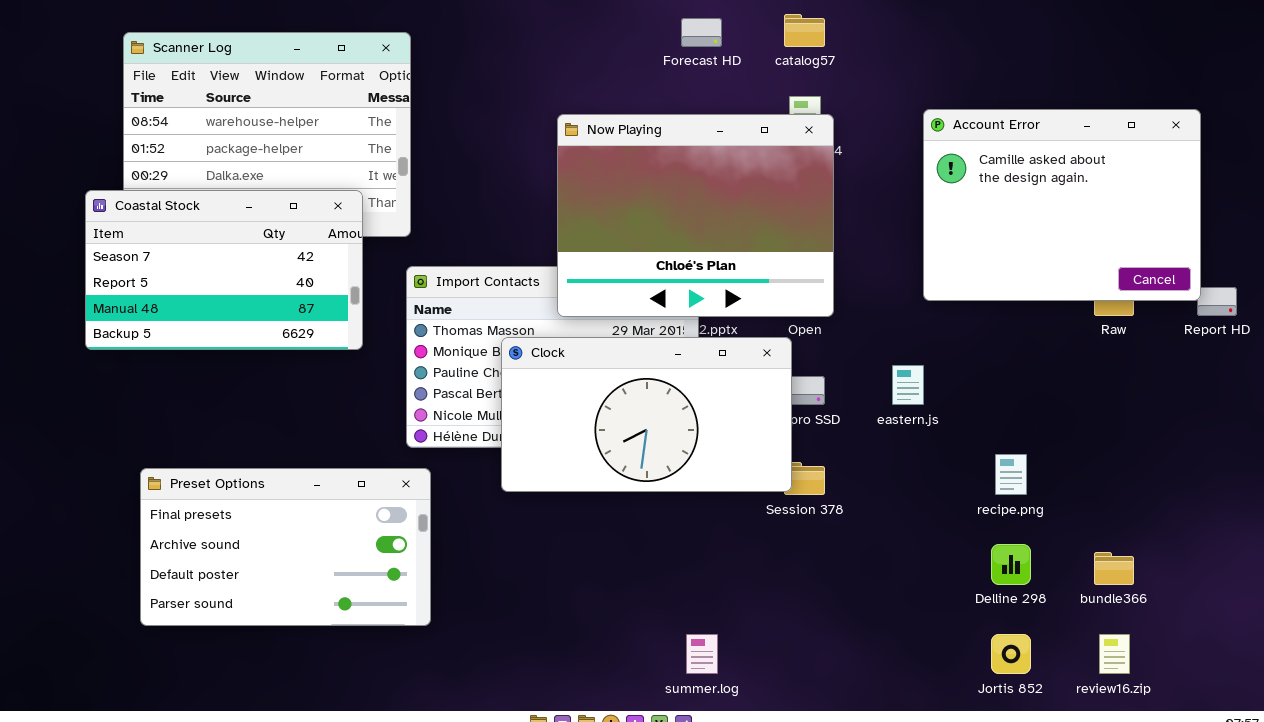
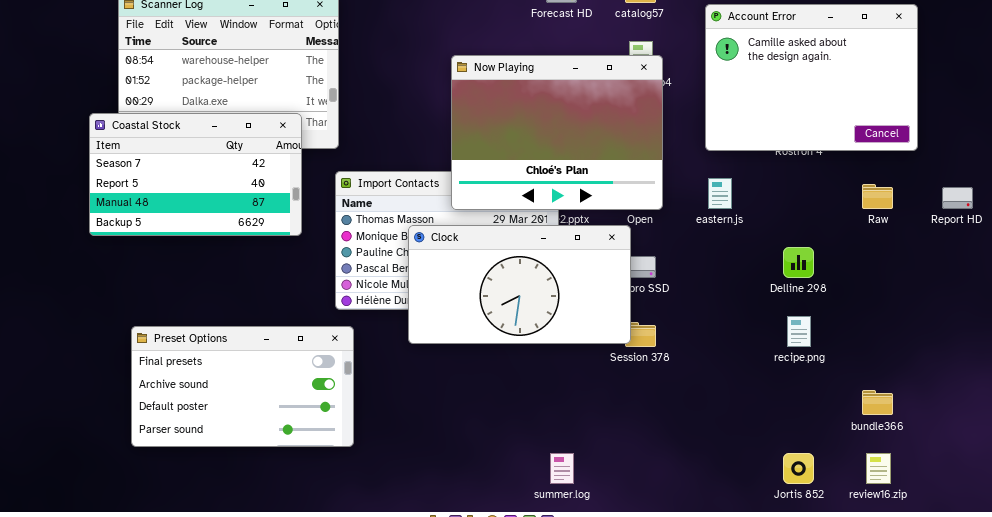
Account Error: [923,109,1201,301] -> [705,4,918,151], moved
eastern.js: [892,365,924,405] -> [708,178,732,209], moved
Delline 298: [991,544,1031,585] -> [783,247,814,278], moved

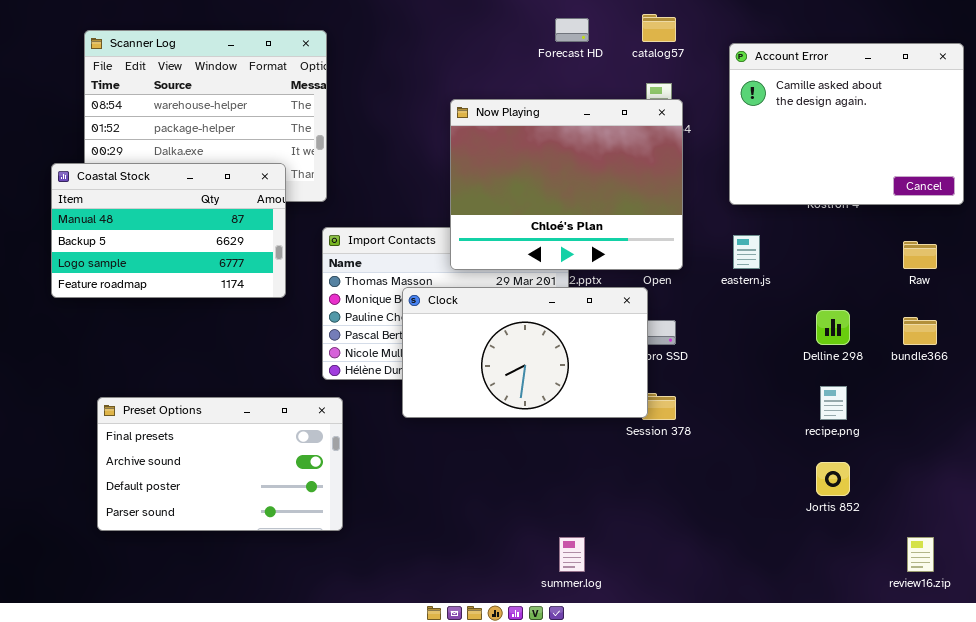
Coastal Stock: [89,113,302,236] -> [51,163,286,298], scrolled down 2 rows
bundle366: [862,390,893,415] -> [903,317,937,345], moved
Jortis 852: [783,453,814,484] -> [816,462,850,496], moved

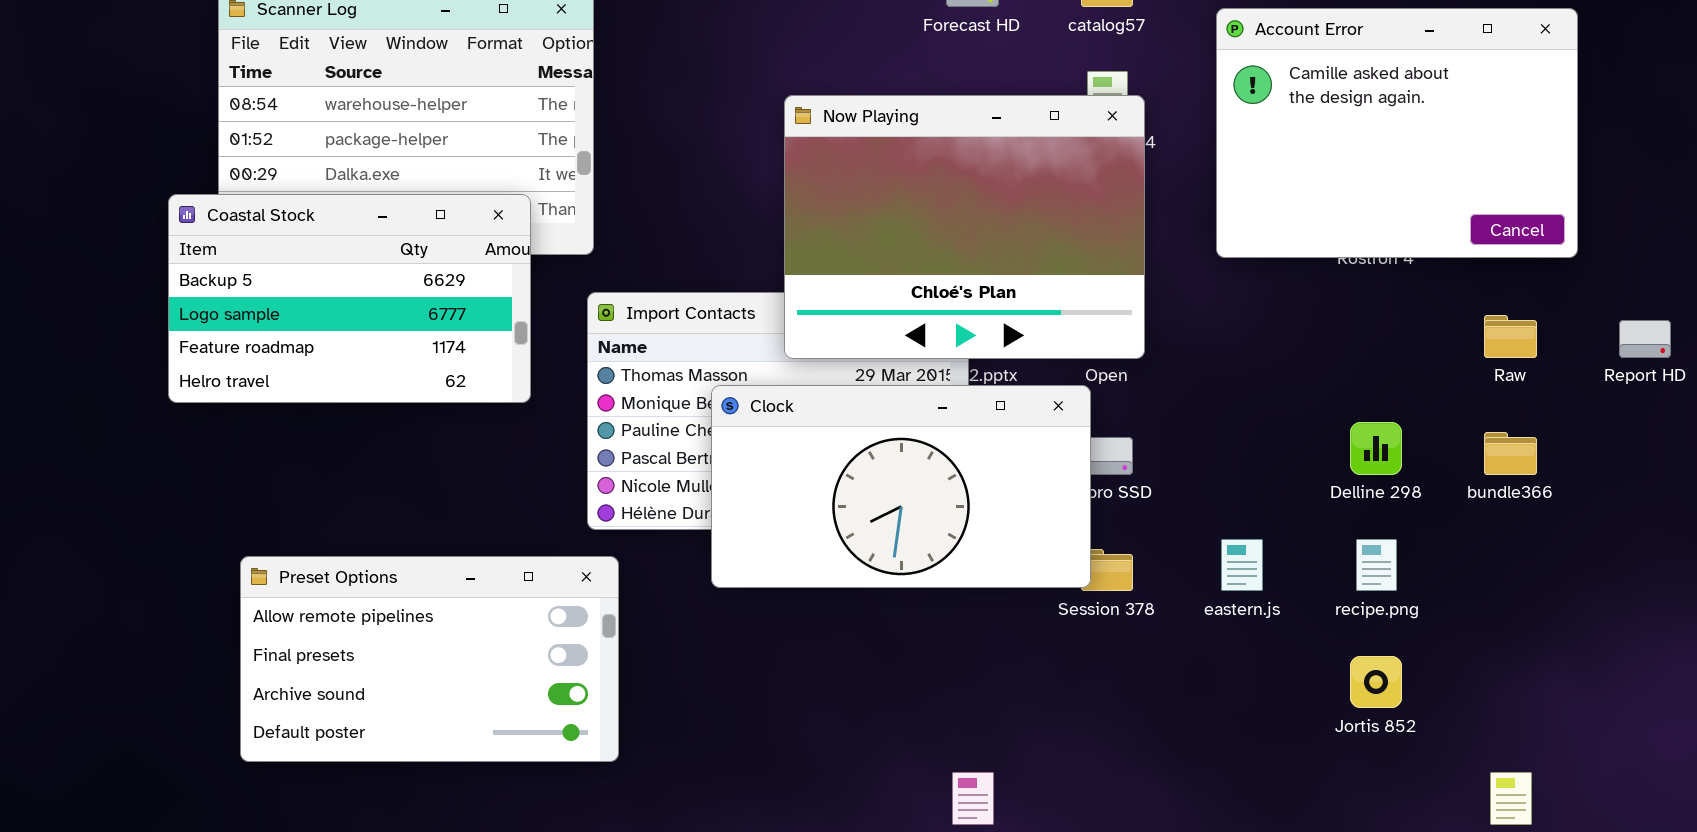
Coastal Stock: [51,163,286,298] -> [168,194,531,403], scrolled down 1 row
eastern.js: [733,235,760,269] -> [1221,539,1263,591], moved
Preset Options: [97,397,343,531] -> [240,556,619,762], scrolled up 1 row

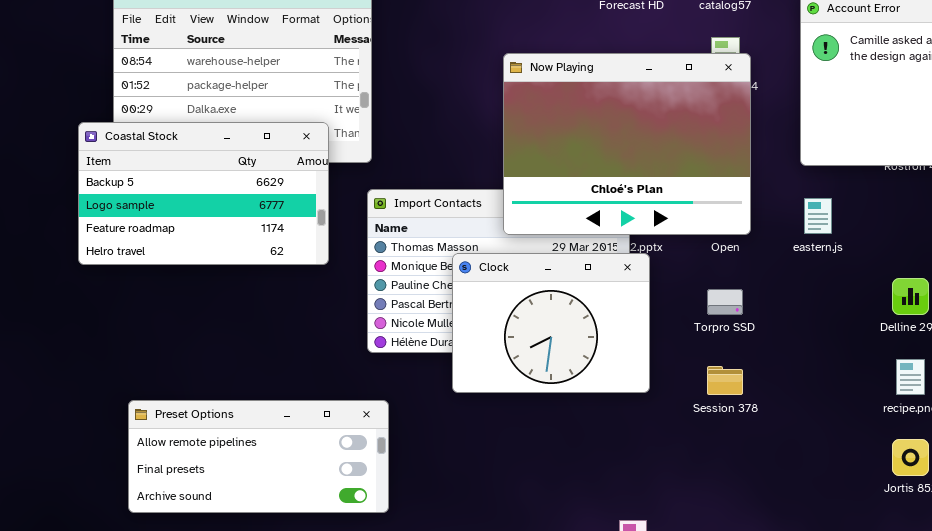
Clock: [711,385,1091,588] -> [452,253,650,393], resized
eastern.js: [1221,539,1263,591] -> [804,198,832,234], moved
Preset Options: [240,556,619,762] -> [128,400,389,513], resized

